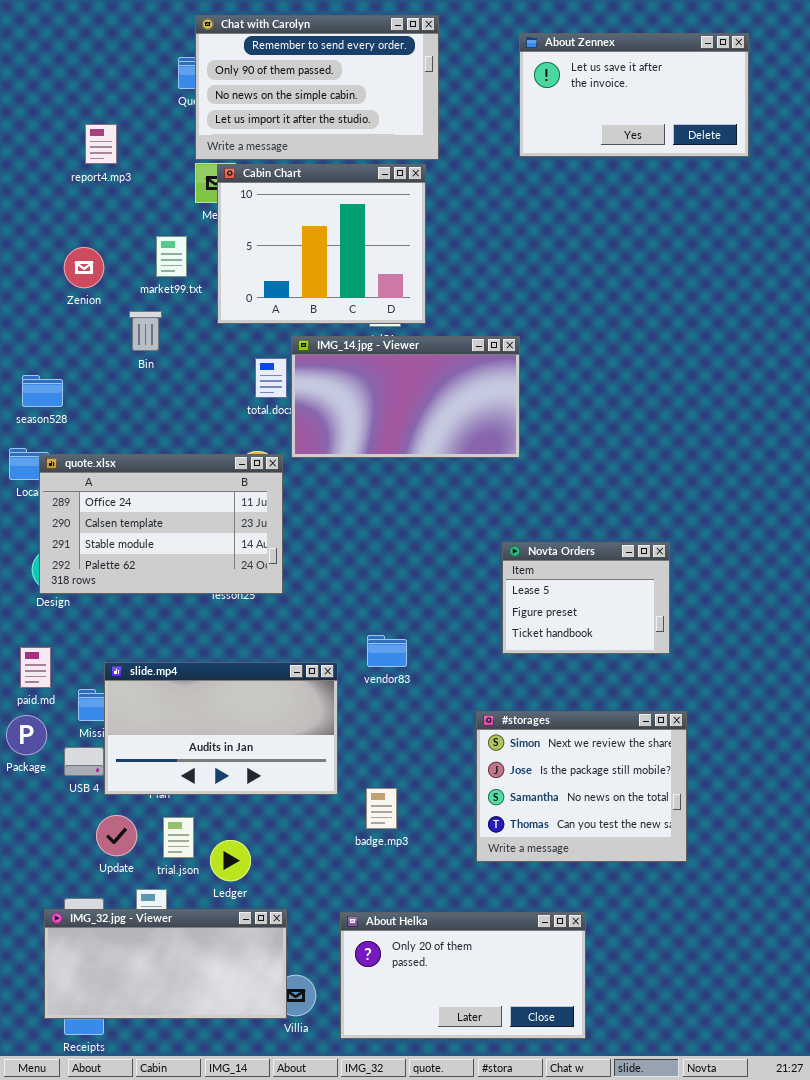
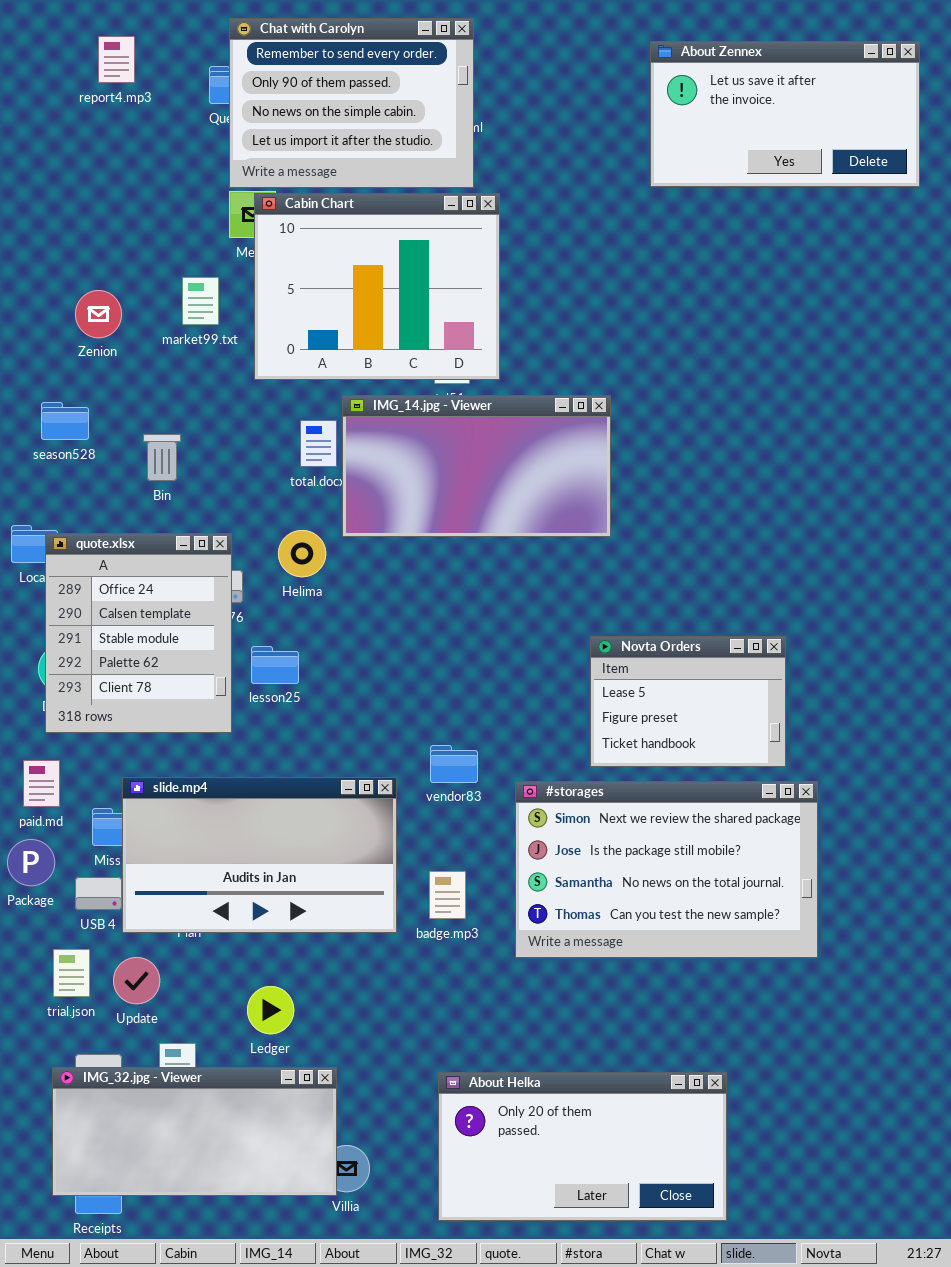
Chat with Carolyn: [195,15,439,160] -> [229,18,474,188], resized
About Zennex: [519,33,749,157] -> [650,41,920,187], moved
report4.mp3: [85,124,117,164] -> [98,36,135,83], moved
Bin: [129,311,162,351] -> [143,434,181,481], moved
season528: [22,375,63,407] -> [41,402,89,440], moved
quote.xlsx: [39,454,283,594] -> [45,533,232,733], resized
#storages: [476,711,687,862] -> [515,781,818,958], moved, resized
badge.mp3: [366,788,397,829] -> [429,871,466,919], moved
trial.json: [163,817,194,858] -> [53,949,90,997], moved
About Helka: [340,912,586,1039] -> [438,1072,727,1221], moved

